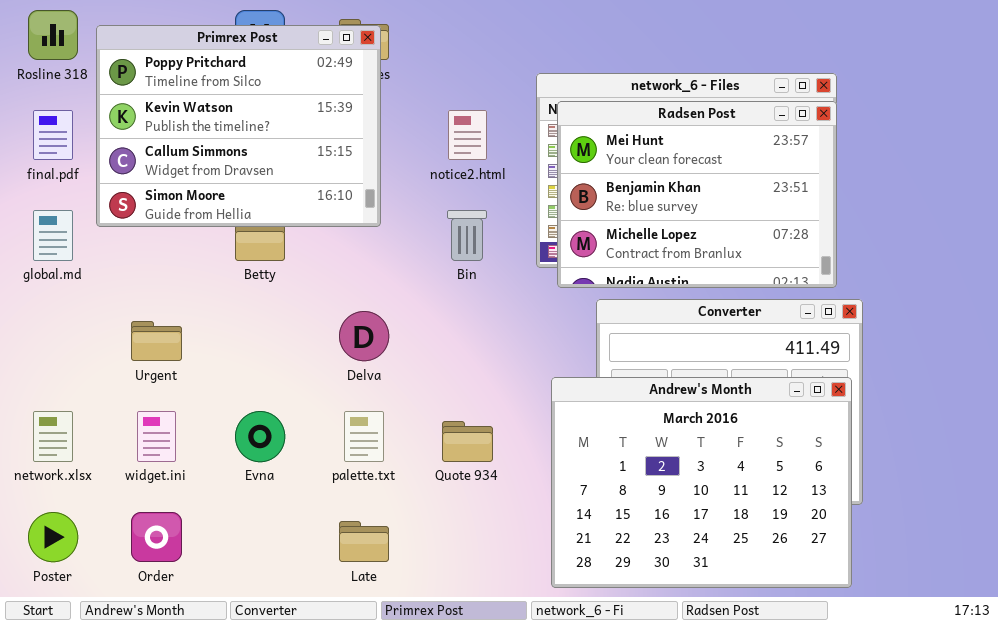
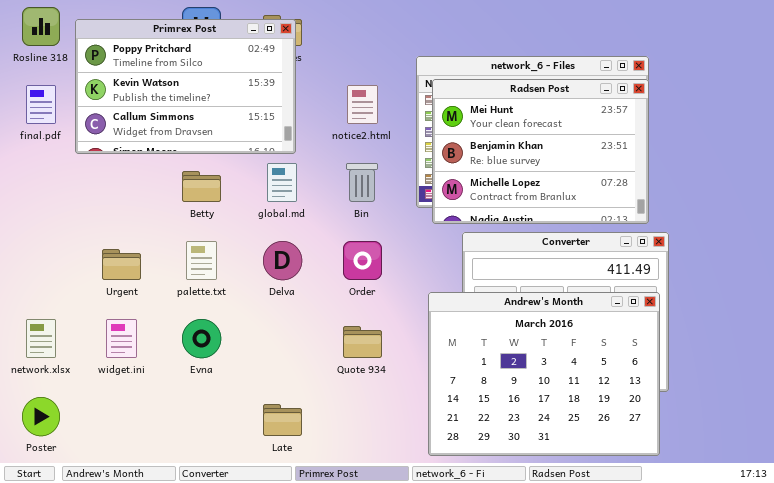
Primrex Post: [96,25,381,227] -> [75,19,296,154], resized
global.md: [33,210,73,261] -> [267,163,297,202], moved
palette.txt: [344,411,384,462] -> [186,241,217,280], moved
Order: [131,512,182,562] -> [343,241,382,280], moved

